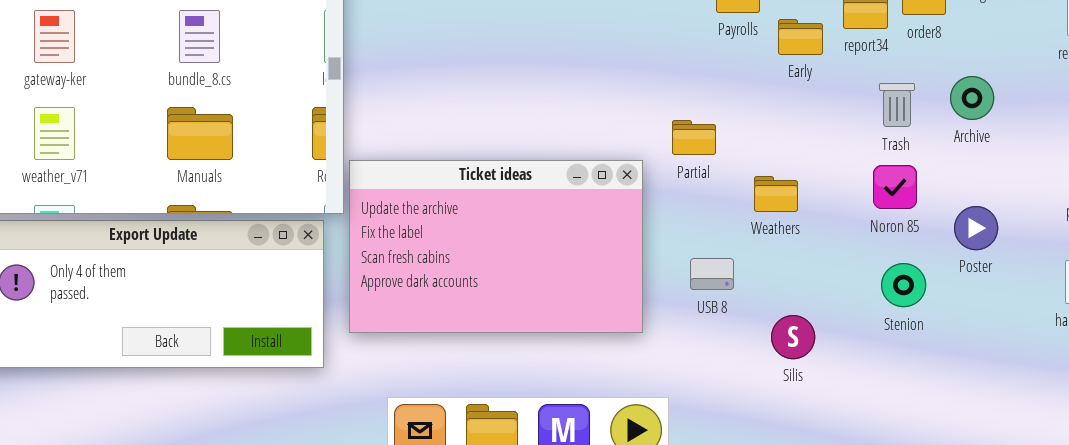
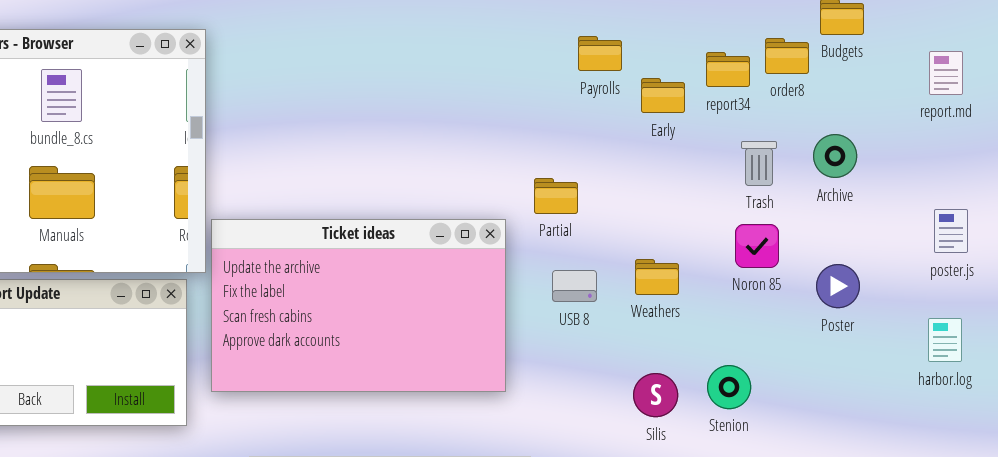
Weathers: [754,176,798,212] -> [635,259,679,295], moved
USB 8: [690,258,734,290] -> [552,270,597,302], moved
Stenion: [881,263,926,307] -> [707,365,751,409], moved

